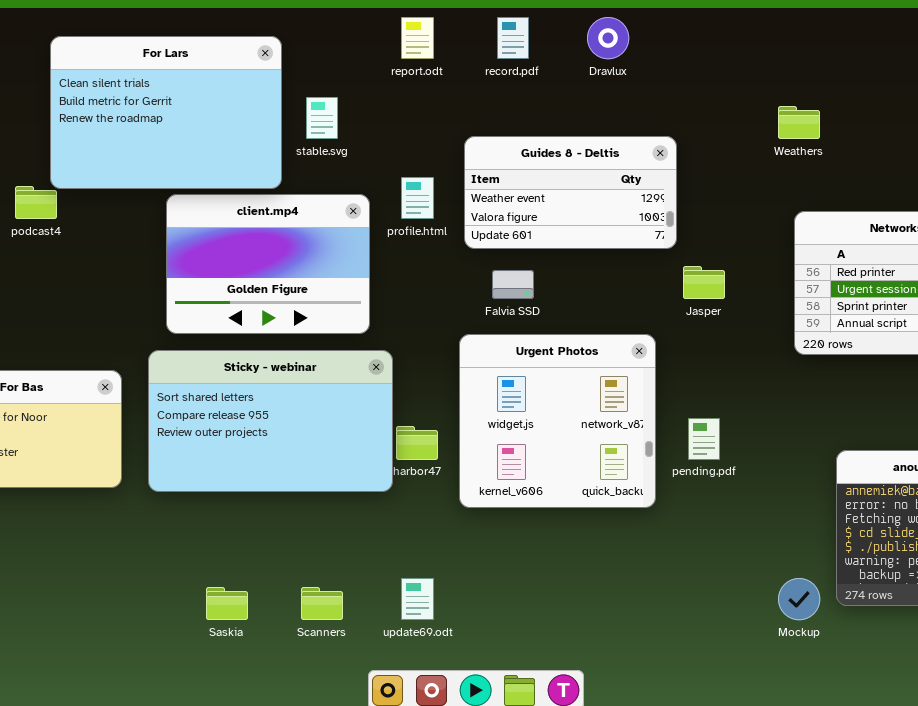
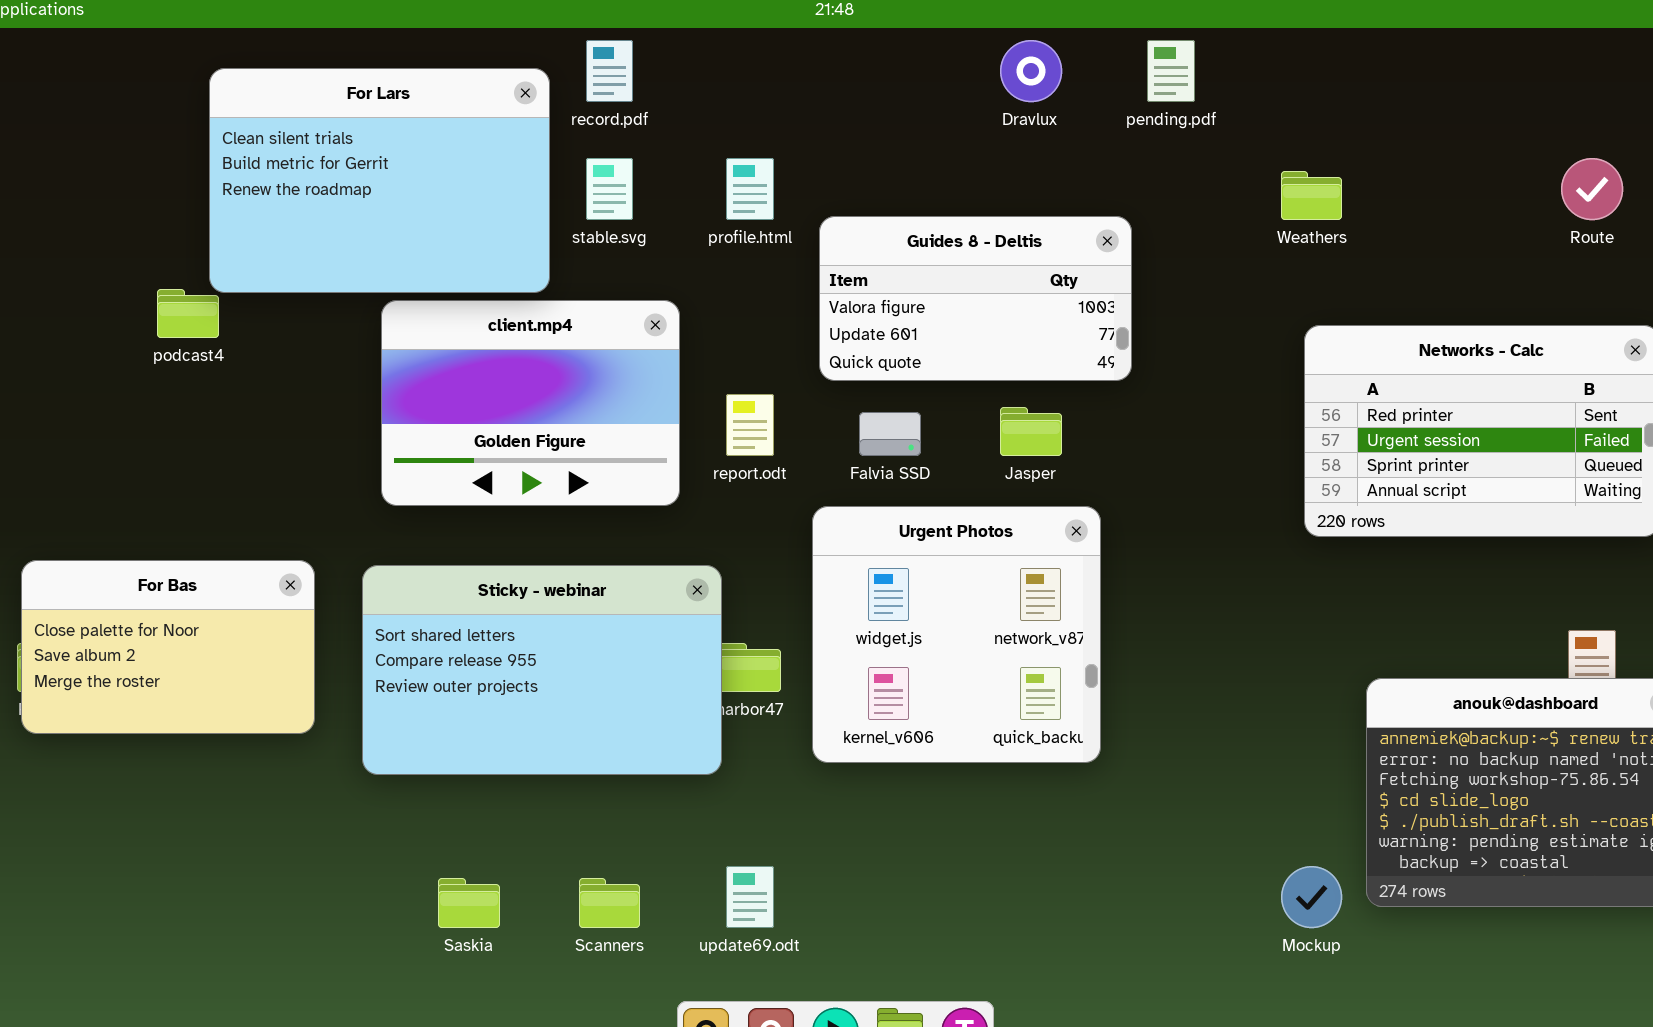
report.odt: [401,17,434,59] -> [726,394,774,456], moved
record.pdf: [497,17,529,59] -> [586,40,633,102], moved
Guides 8 - Deltis: [464,136,677,249] -> [819,216,1132,381], scrolled down 1 row
profile.html: [401,177,434,219] -> [726,158,774,220], moved
Jasper: [683,266,725,299] -> [1000,407,1062,456], moved
Sticky - webinar: [148,350,393,492] -> [362,565,722,775], moved
pending.pdf: [688,418,720,460] -> [1147,40,1195,102], moved

